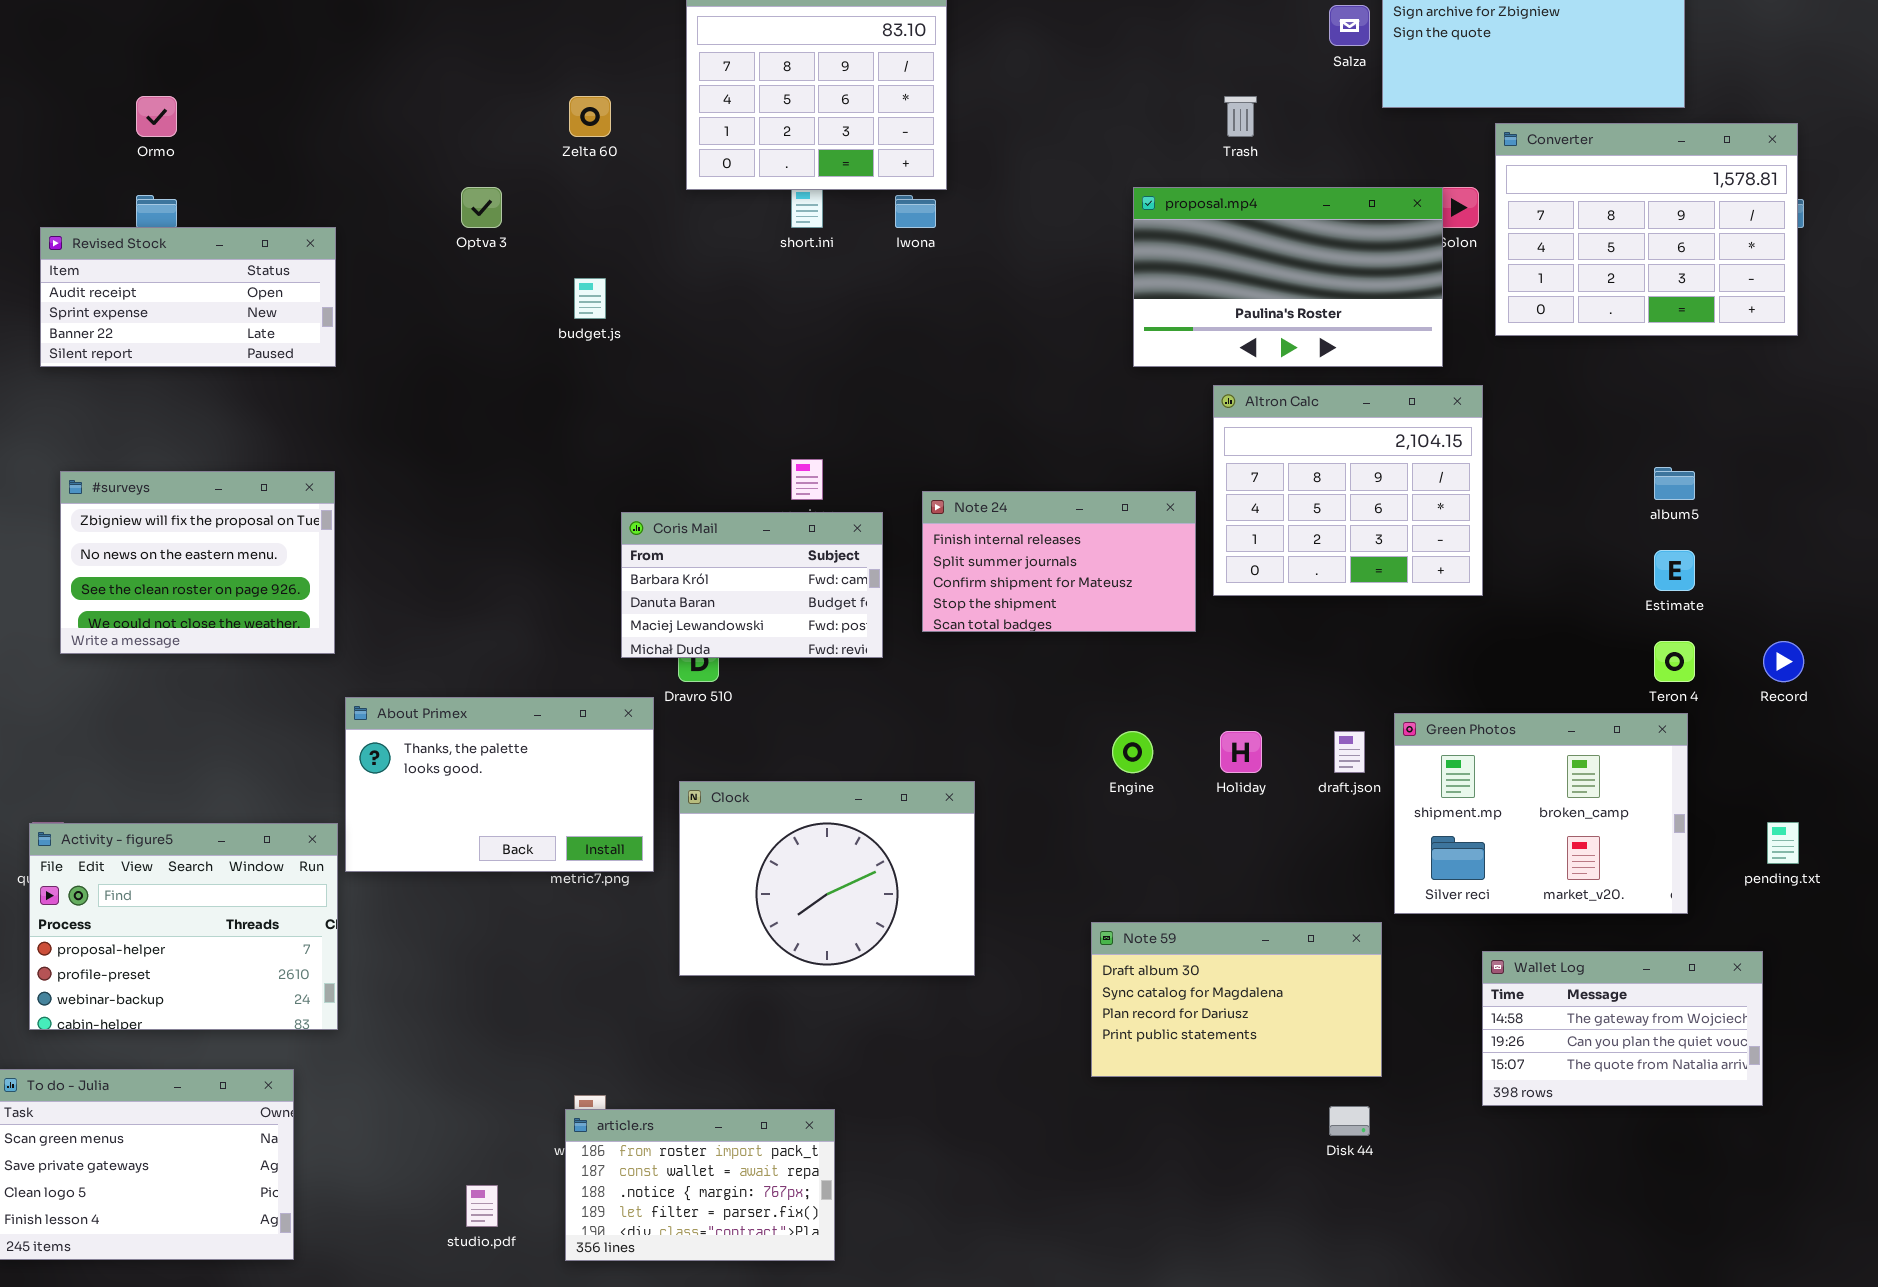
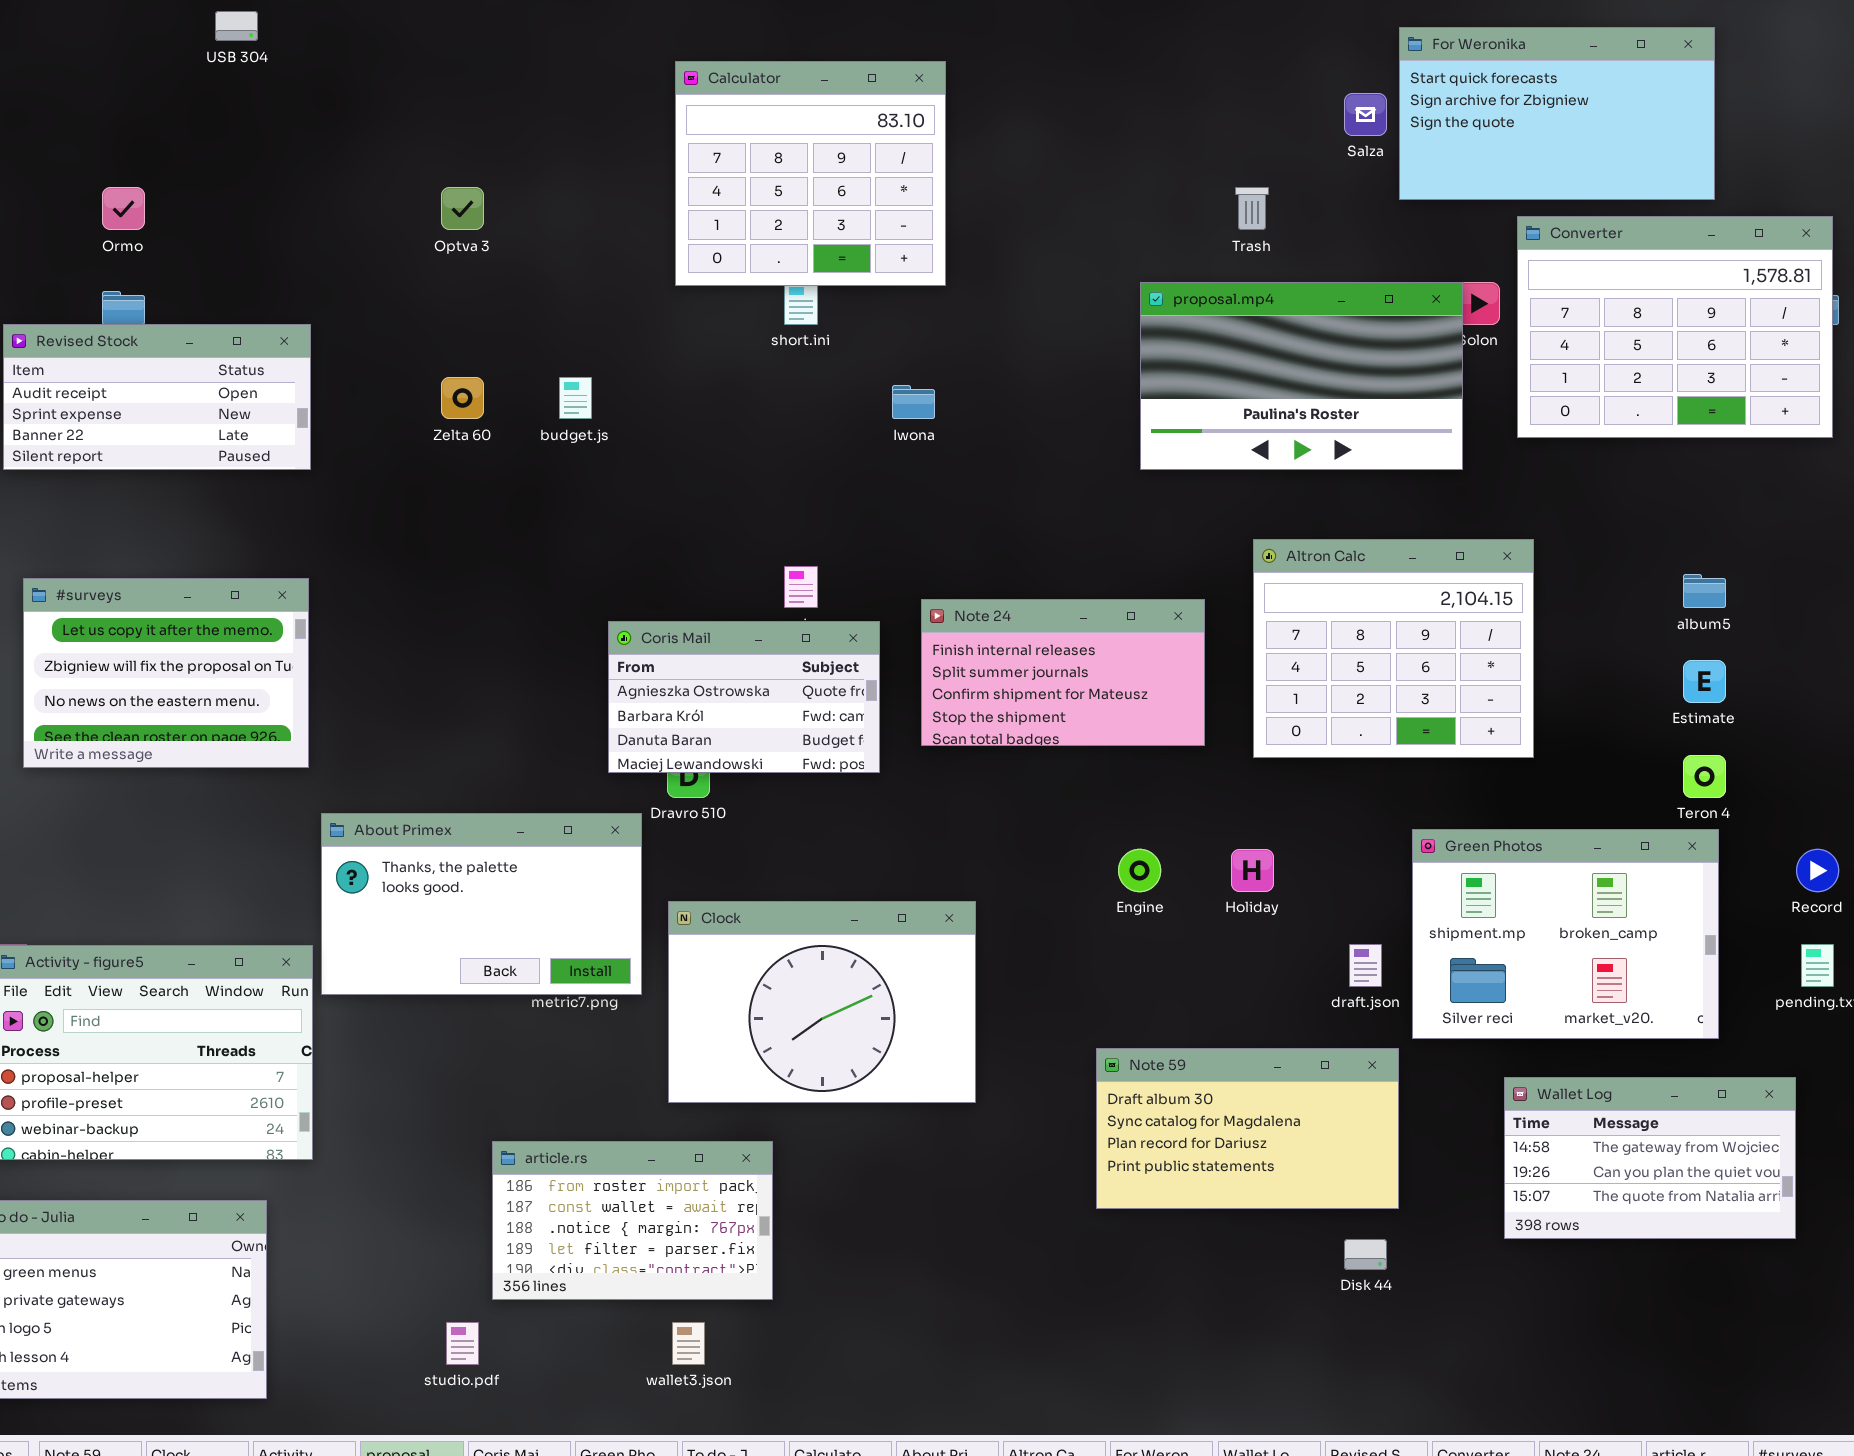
Zelta 60: [569,96,611,137] -> [441,377,484,419], moved
Optva 3: [461,187,502,228] -> [441,187,484,230], moved
Iwona: [895,195,936,228] -> [892,385,935,419], moved
Altron Calc: [1213,385,1483,596] -> [1253,539,1534,758], moved
#surveys: [60,471,335,654] -> [23,578,309,768], scrolled up 1 row
Coris Mail: [621,512,883,658] -> [608,621,880,773], scrolled up 1 row
Record: [1763,641,1804,682] -> [1796,849,1839,892], moved
draft.json: [1334,731,1365,773] -> [1349,944,1382,987], moved
article.rs: [565,1109,835,1261] -> [492,1141,773,1300], moved

